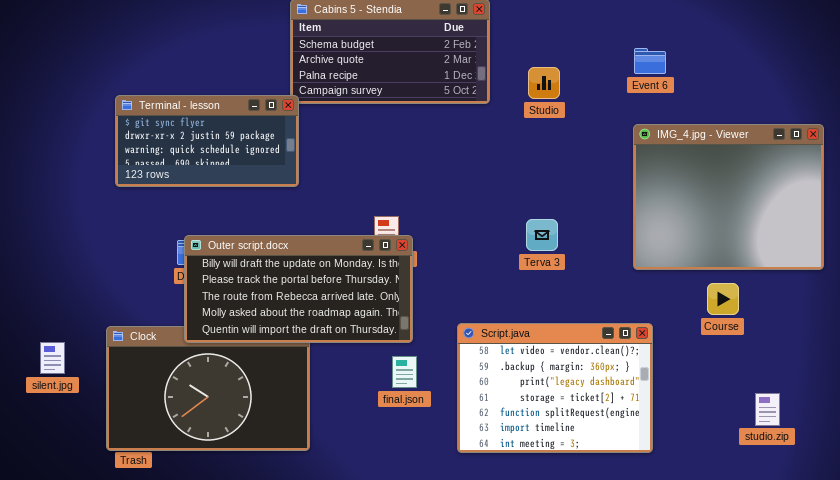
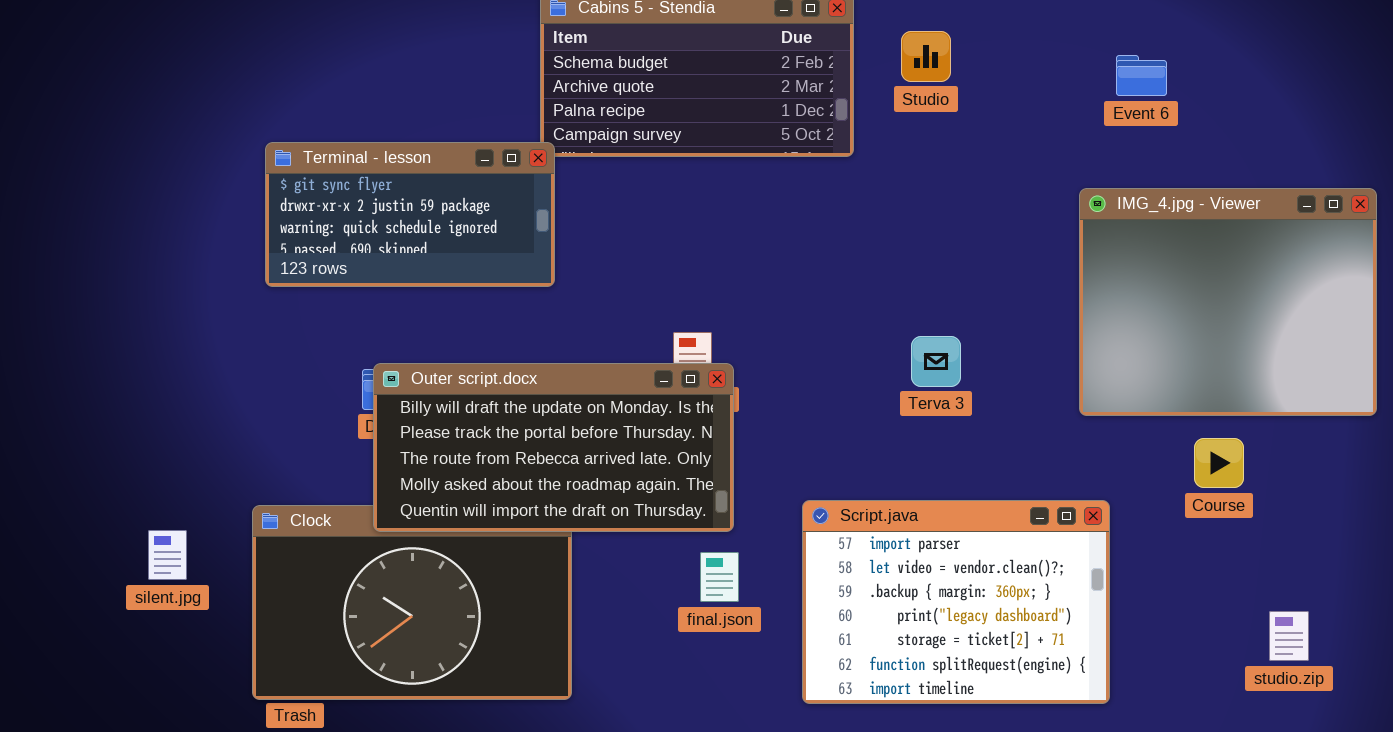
Event 6: [634,48,666,74] -> [1116,55,1167,96], moved
Studio: [528,67,560,99] -> [901,31,951,82], moved
Script.java: [457,323,653,453] -> [802,500,1110,704], scrolled up 1 row

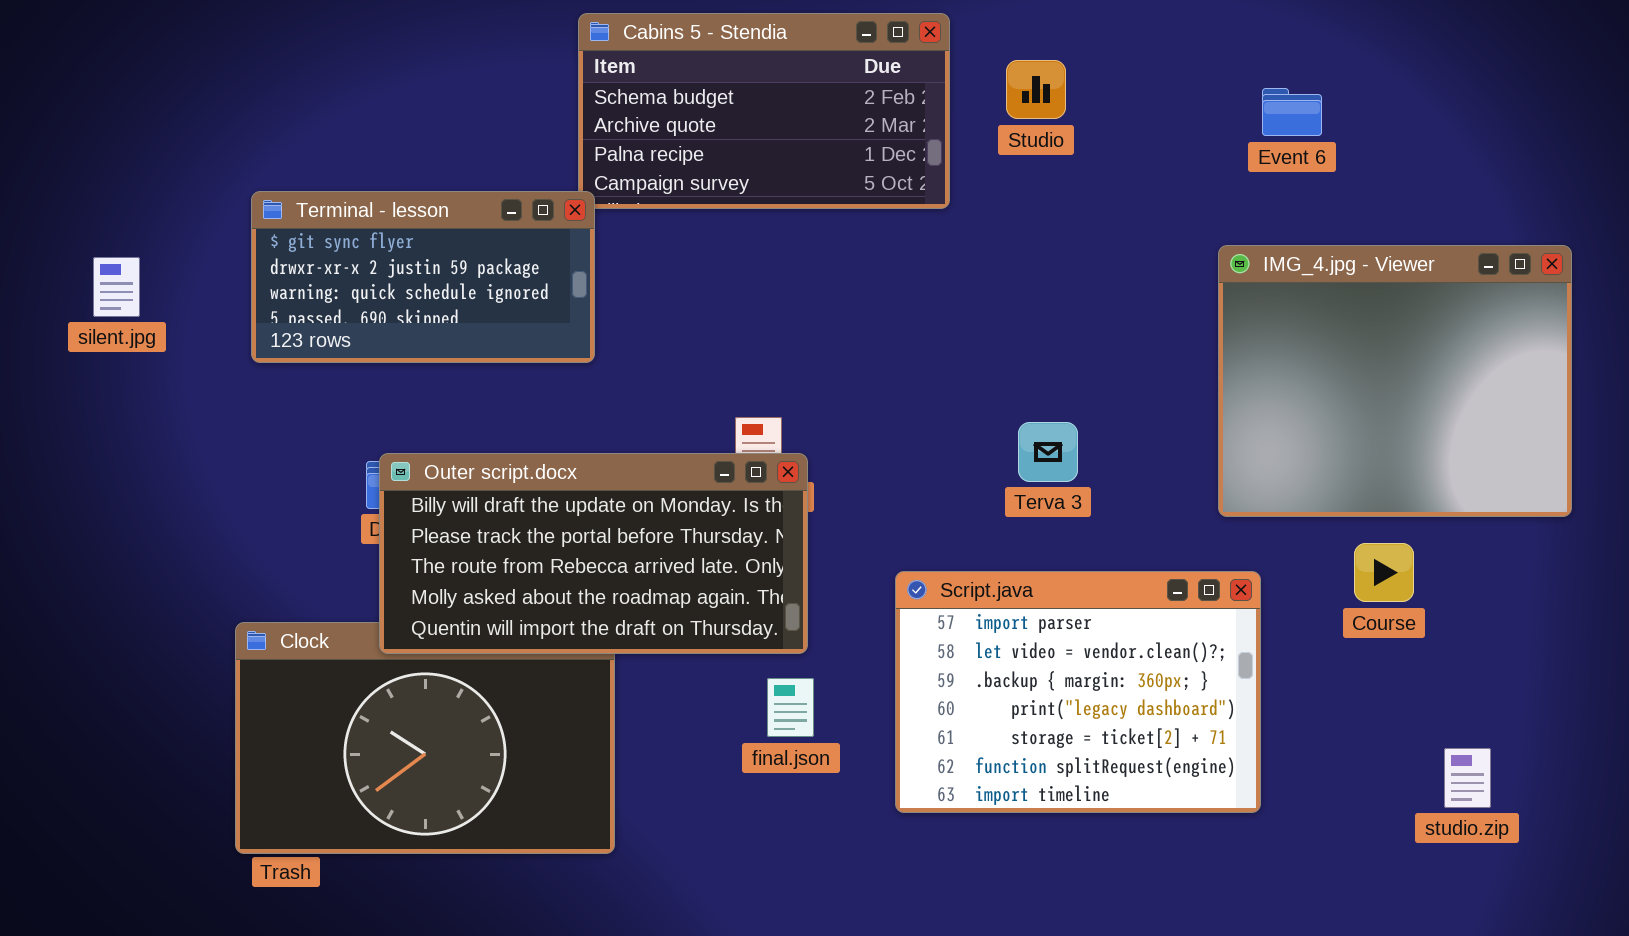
Script.java: [802,500,1110,704] -> [895,571,1261,813], moved
silent.jpg: [148,530,187,580] -> [93,257,140,317], moved

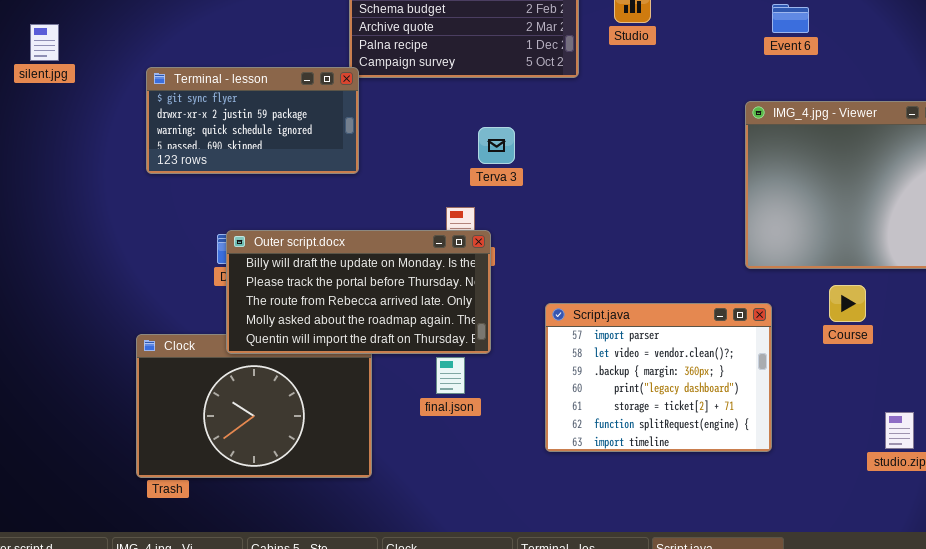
silent.jpg: [93,257,140,317] -> [30,24,59,61], moved
Terva 3: [1018,422,1078,482] -> [478,127,515,164], moved
final.json: [767,678,814,737] -> [436,357,465,394], moved

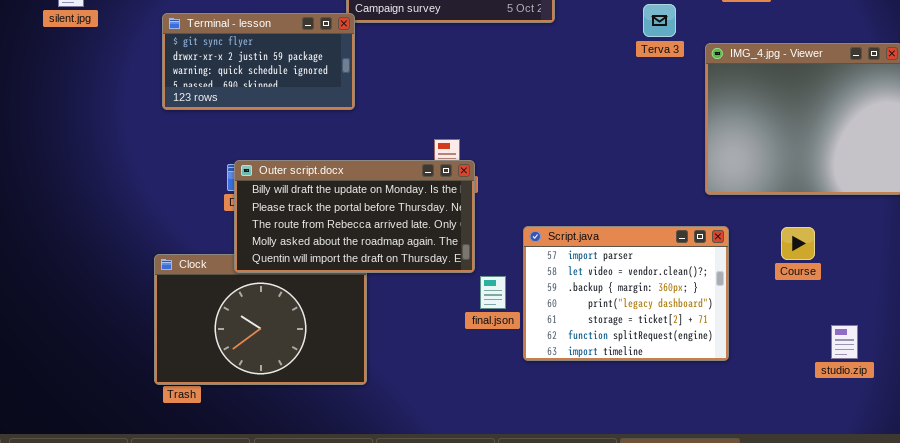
Terva 3: [478,127,515,164] -> [643,4,676,37], moved
Course: [829,285,866,322] -> [781,227,815,260], moved
final.json: [436,357,465,394] -> [480,276,506,309], moved

